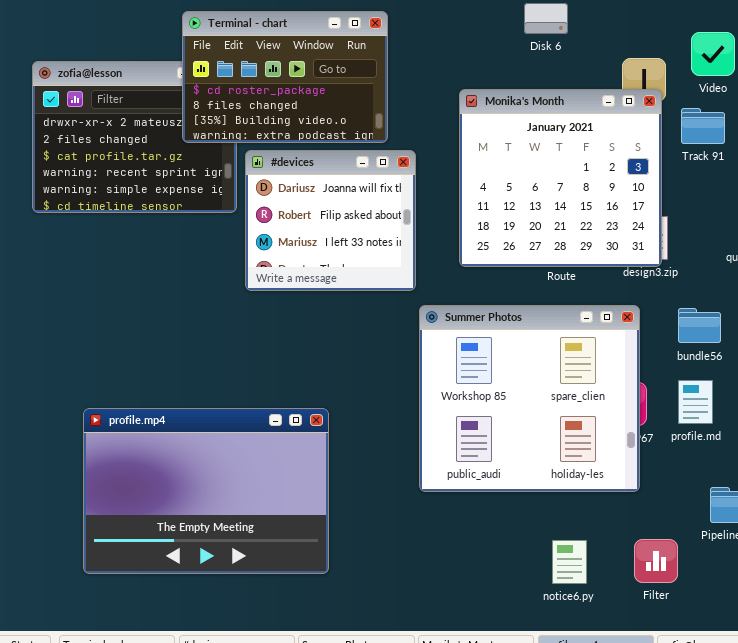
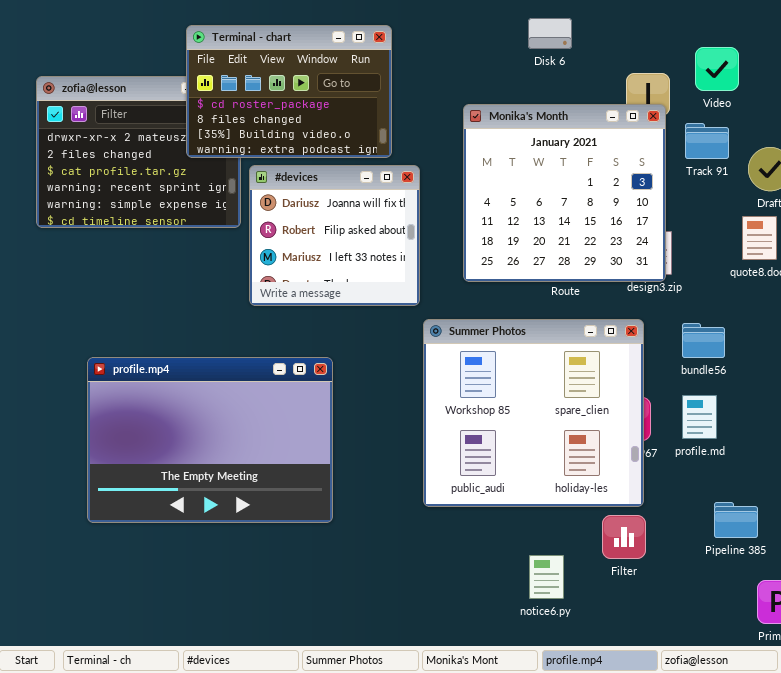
profile.mp4: [83,408,329,574] -> [87,357,333,523], moved
Filter: [634,539,678,583] -> [602,515,646,559], moved
notice6.py: [552,540,587,584] -> [529,555,564,599], moved

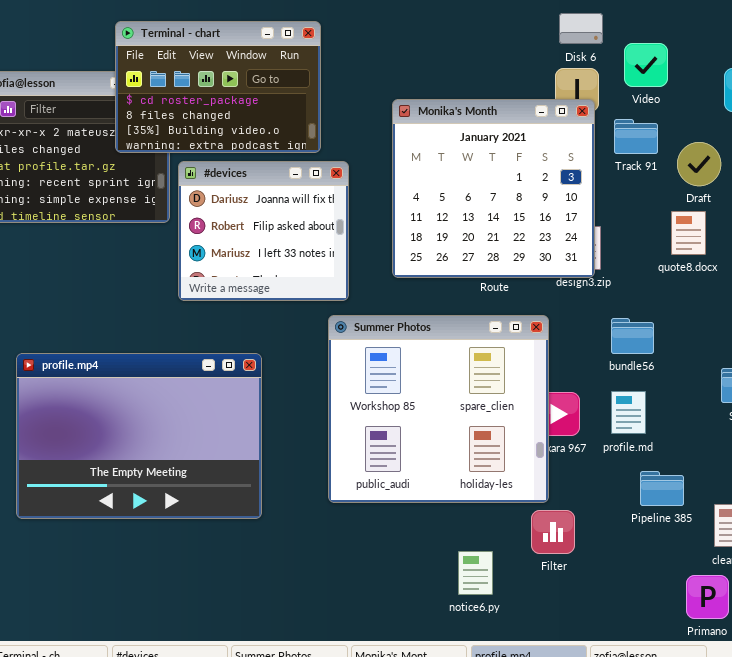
Disk 6: [528,18,572,49] -> [559,13,603,44], moved
Summer Photos: [423,319,644,507] -> [328,315,549,503], moved
Pipeline 385: [714,502,758,538] -> [640,471,684,506], moved

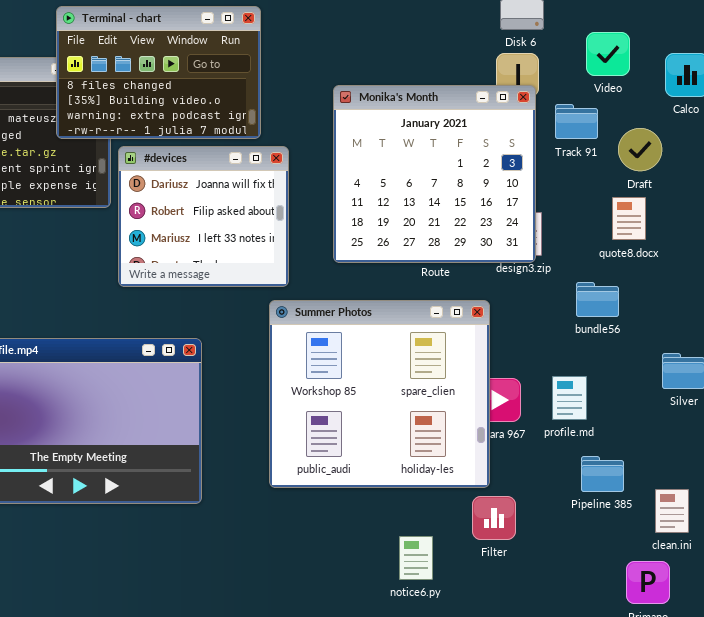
Terminal - chart: [115,21,321,153] -> [56,6,261,139], scrolled down 1 row
Video: [624,43,668,87] -> [586,32,630,76], moved
bundle56: [611,318,654,354] -> [576,282,619,317], moved

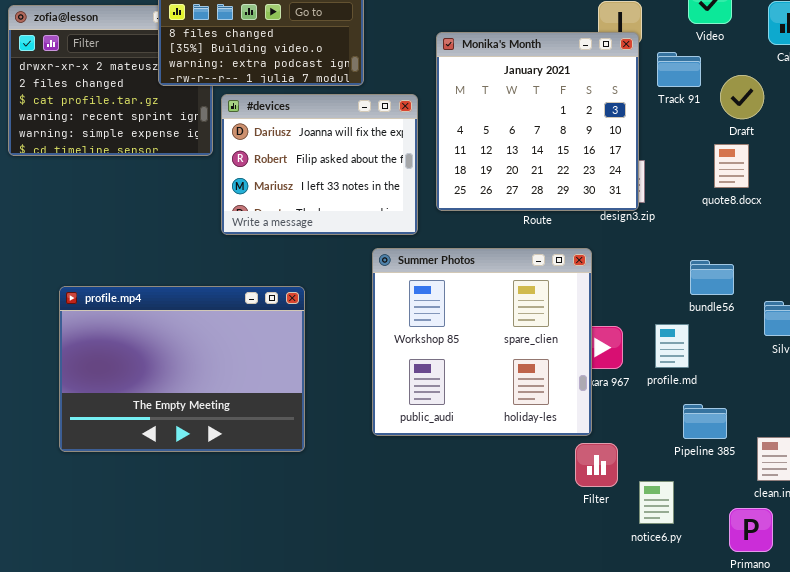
#devices: [118,146,289,287] -> [221,94,418,235], resized
bundle56: [576,282,619,317] -> [690,260,734,295], moved
notice6.py: [399,536,433,580] -> [639,481,674,524], moved

